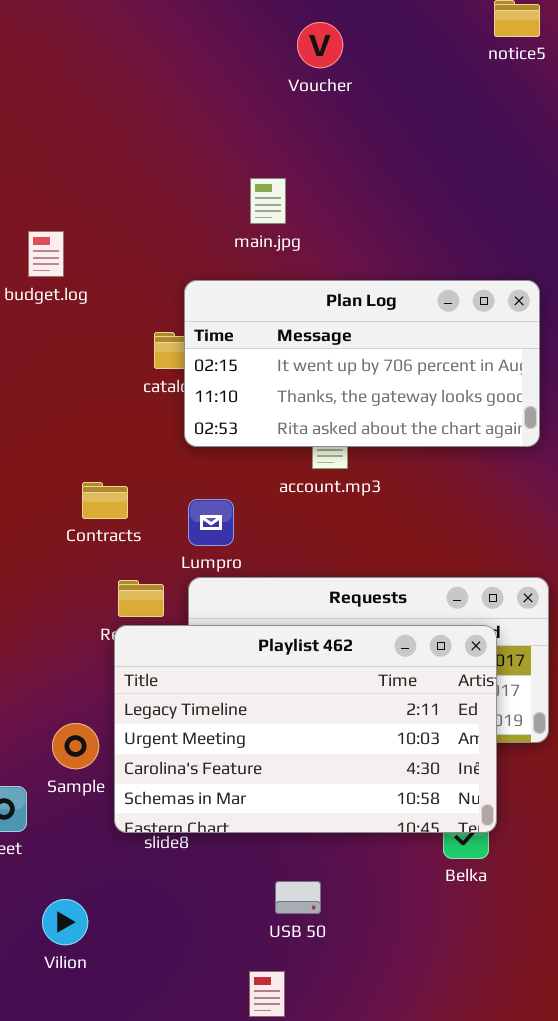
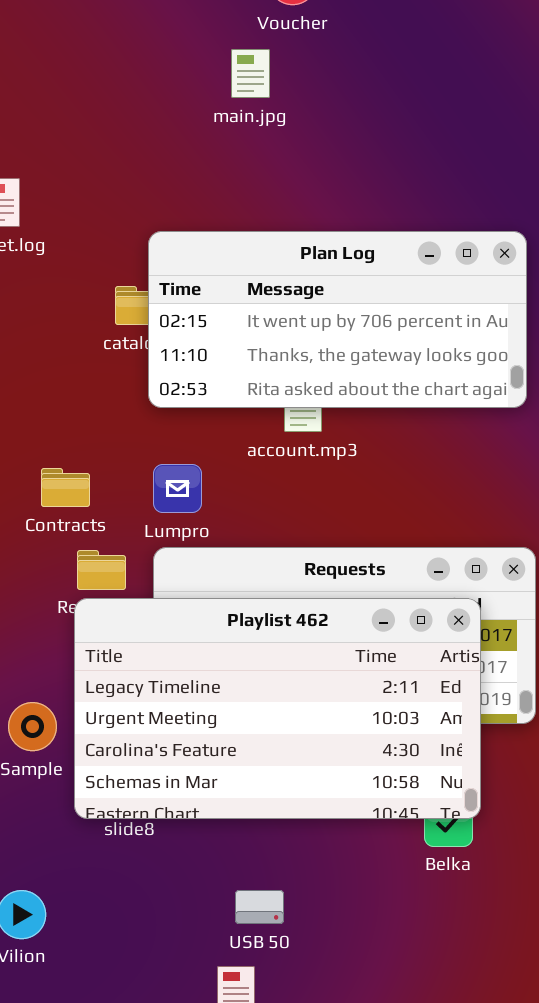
main.jpg: [250,178,286,224] -> [231,49,270,98], moved
Contracts: [82,482,128,519] -> [41,468,90,507], moved
USB 50: [275,881,321,914] -> [235,890,284,924], moved

